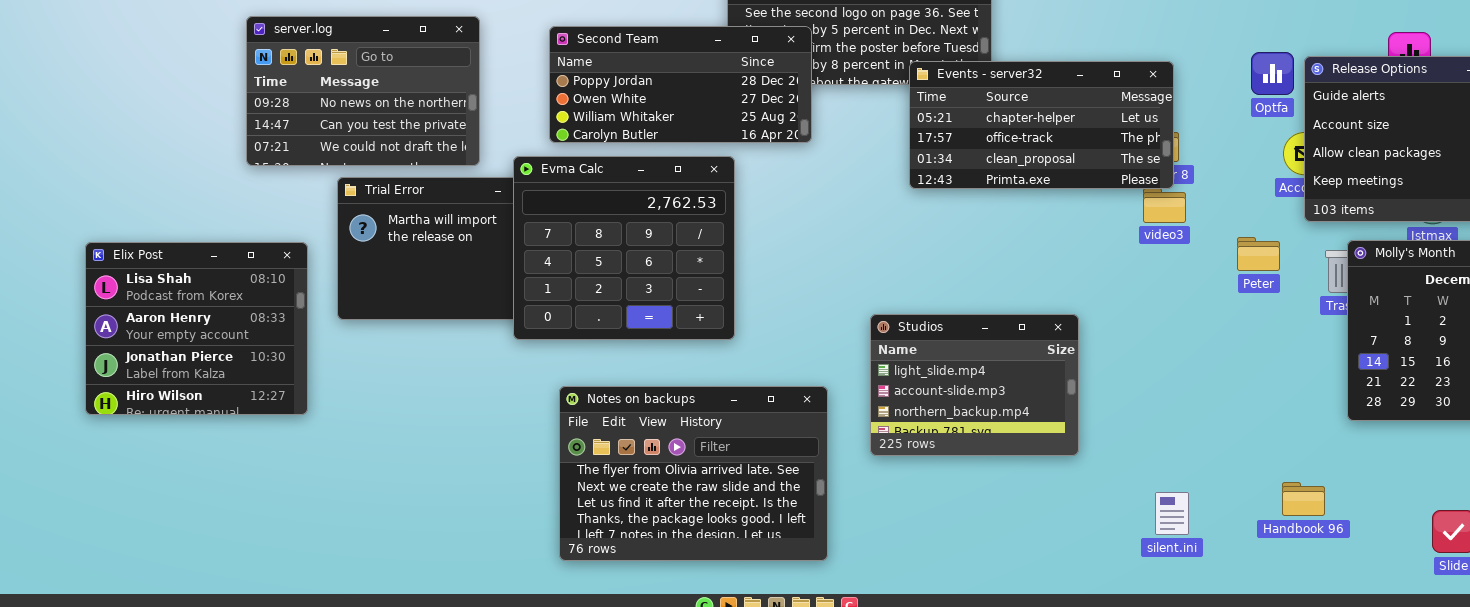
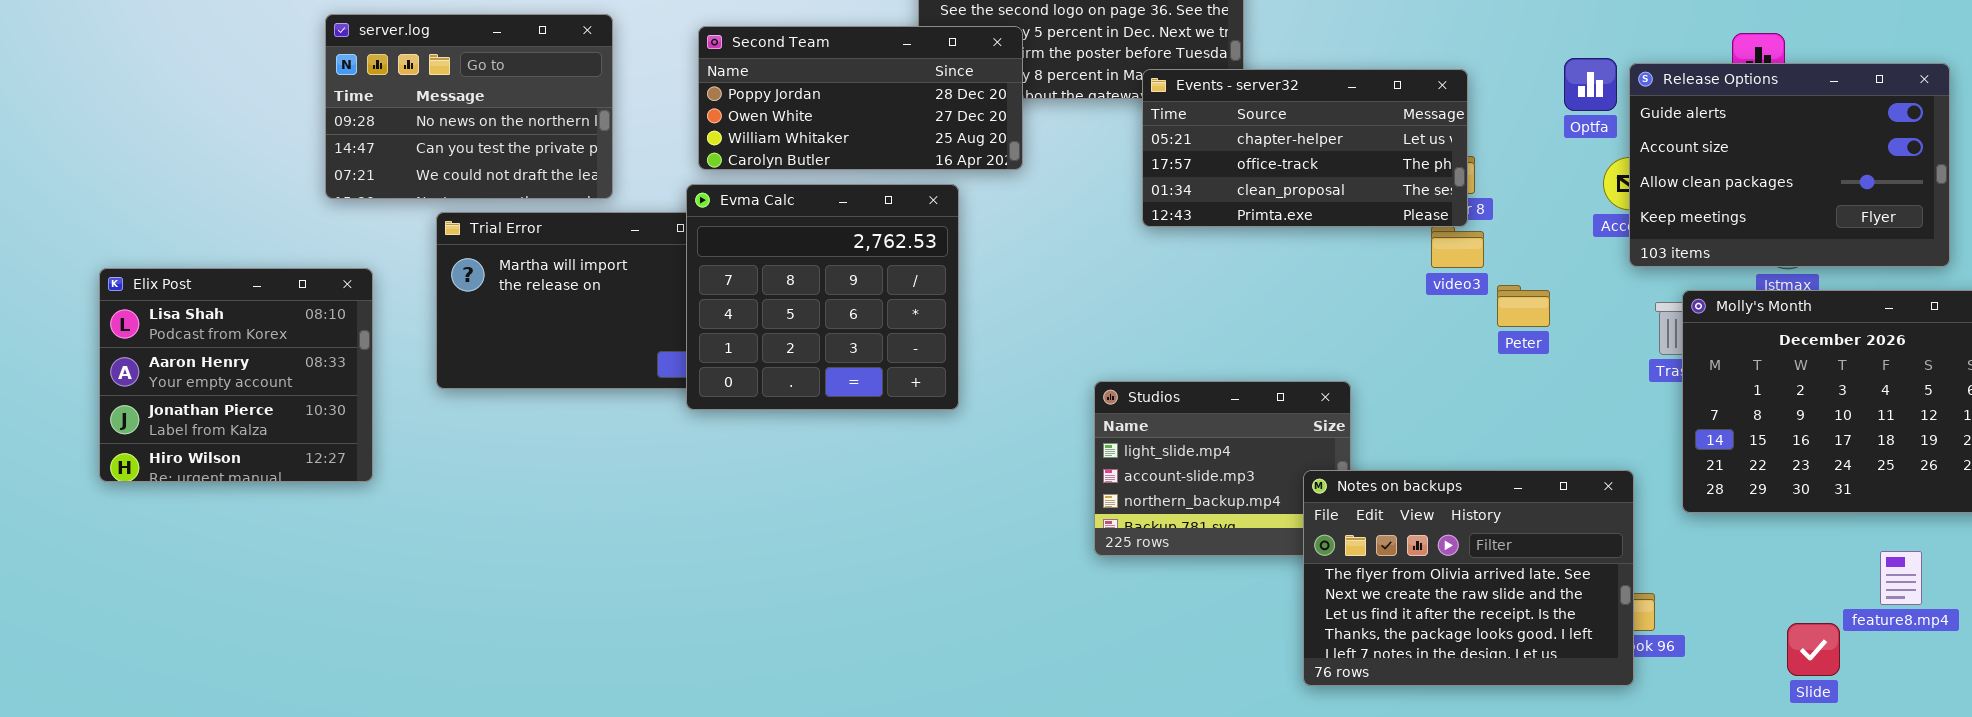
Evma Calc: [513,156,735,340] -> [686,184,959,410], moved
Peter: [1237,237,1280,271] -> [1497,285,1550,327], moved
Elix Post: [85,242,308,415] -> [99,268,373,482], moved
Notes on backups: [559,386,828,561] -> [1303,470,1634,686], moved

